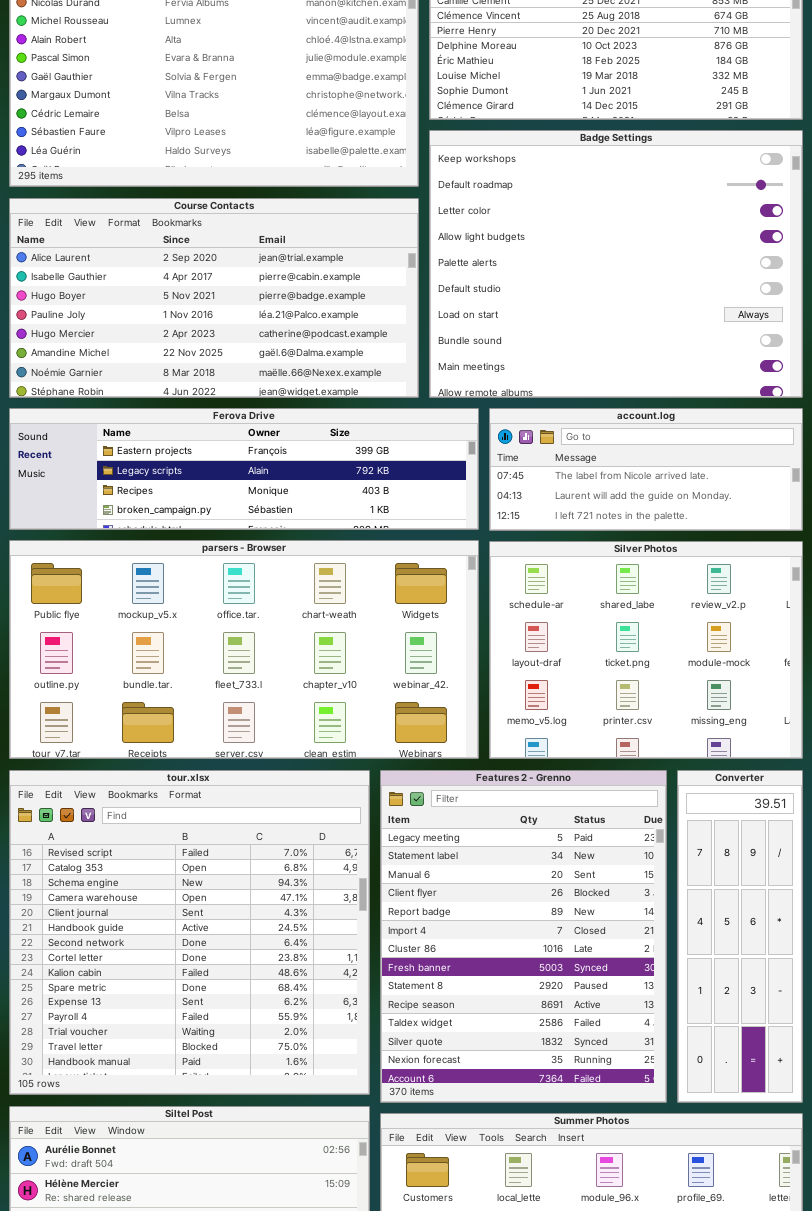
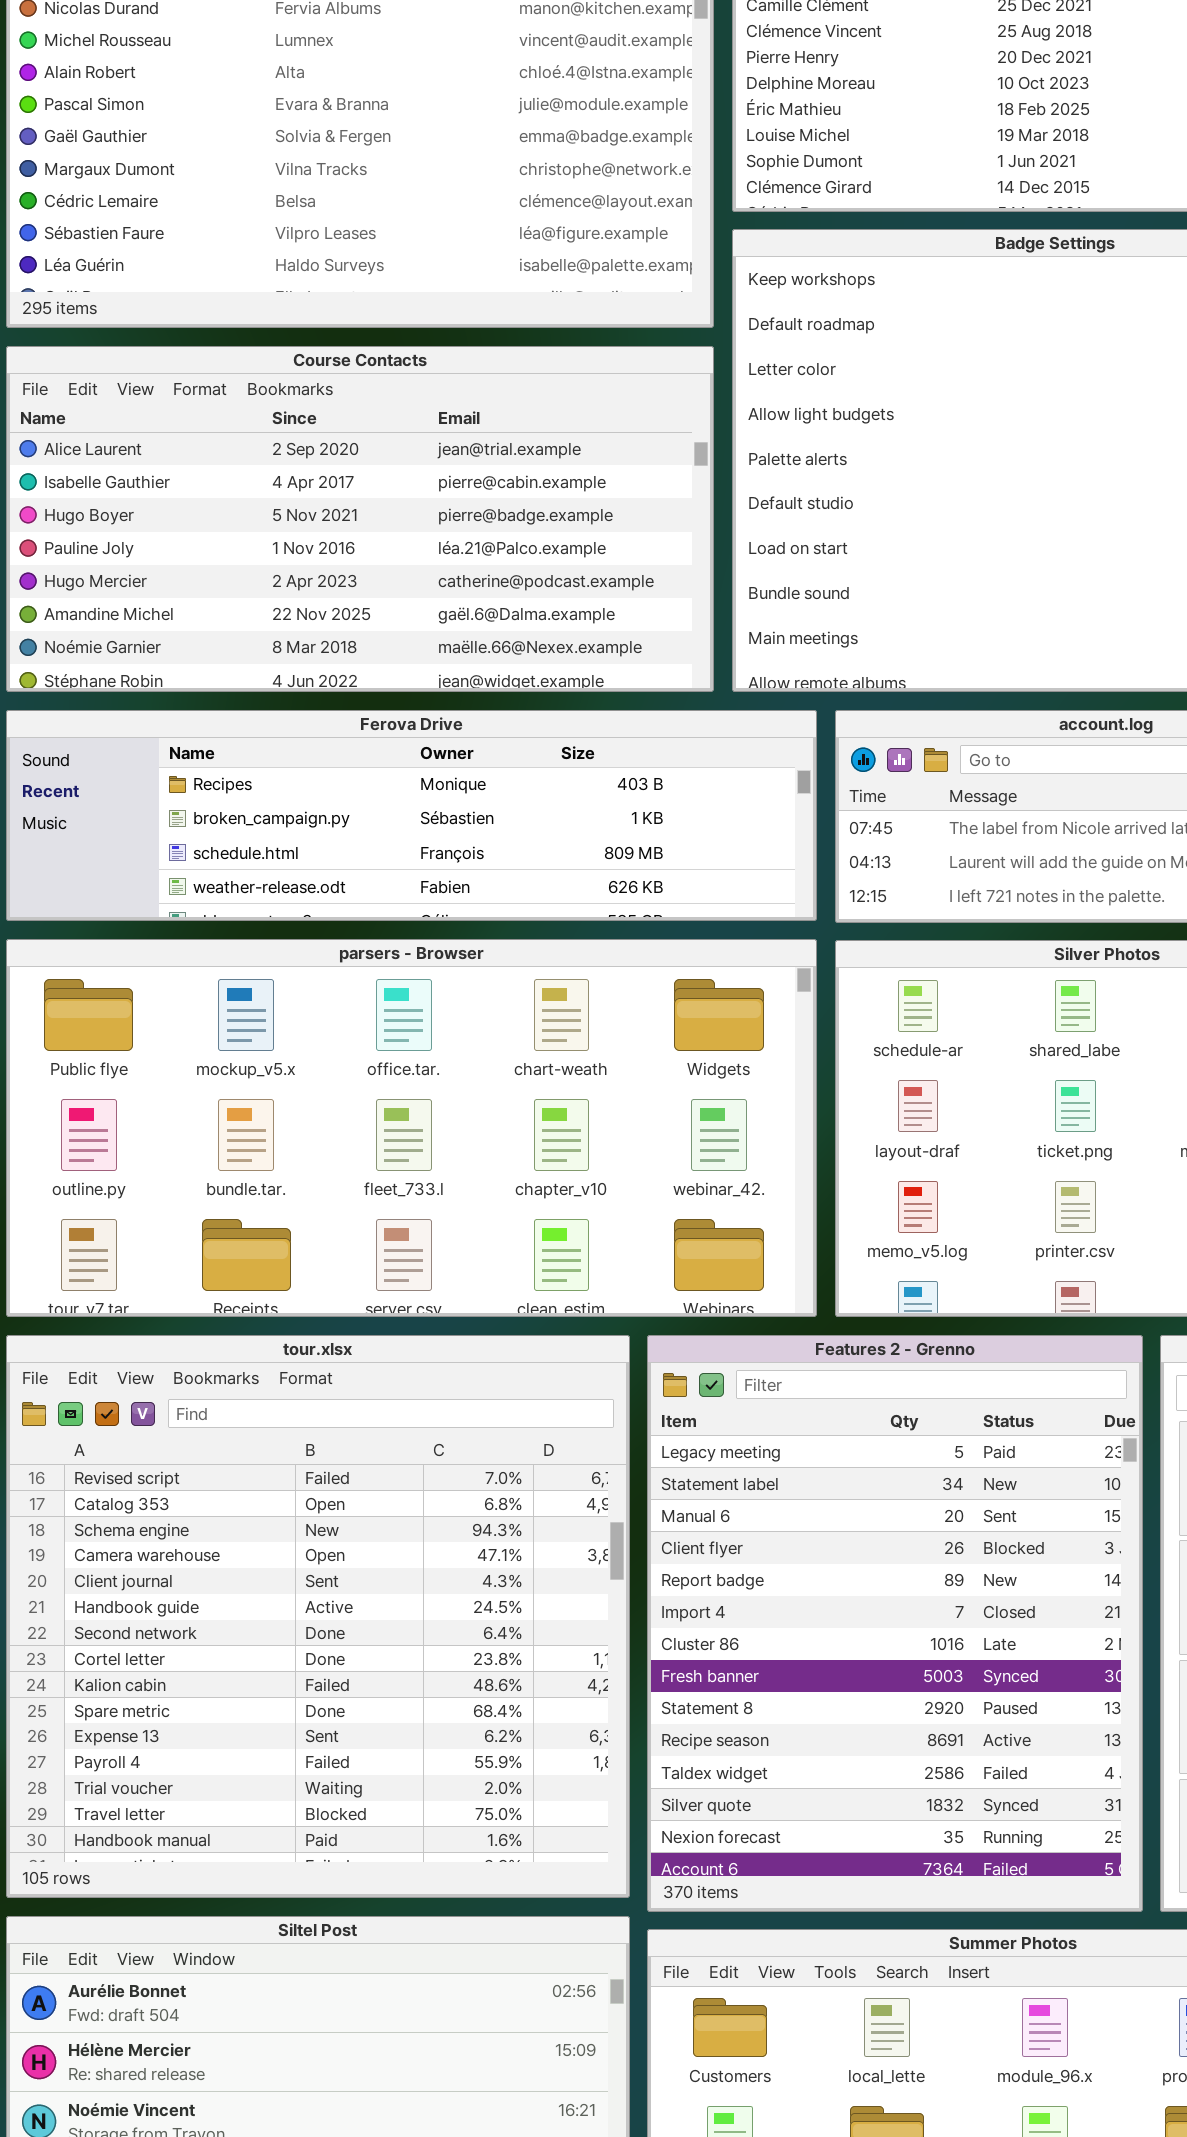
Ferova Drive: [9,408,479,530] -> [6,710,817,921], scrolled down 2 rows

